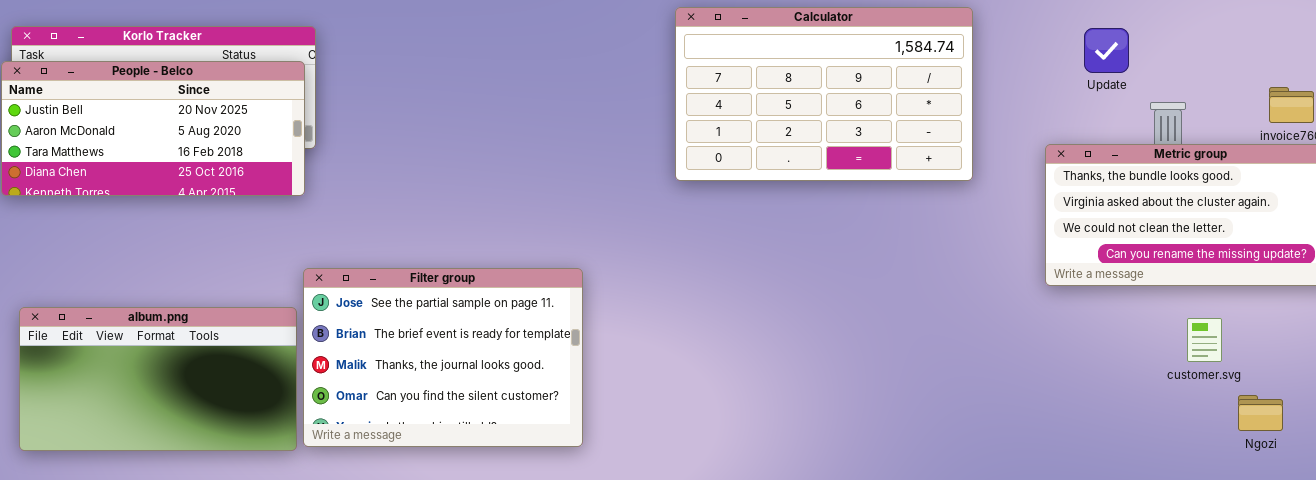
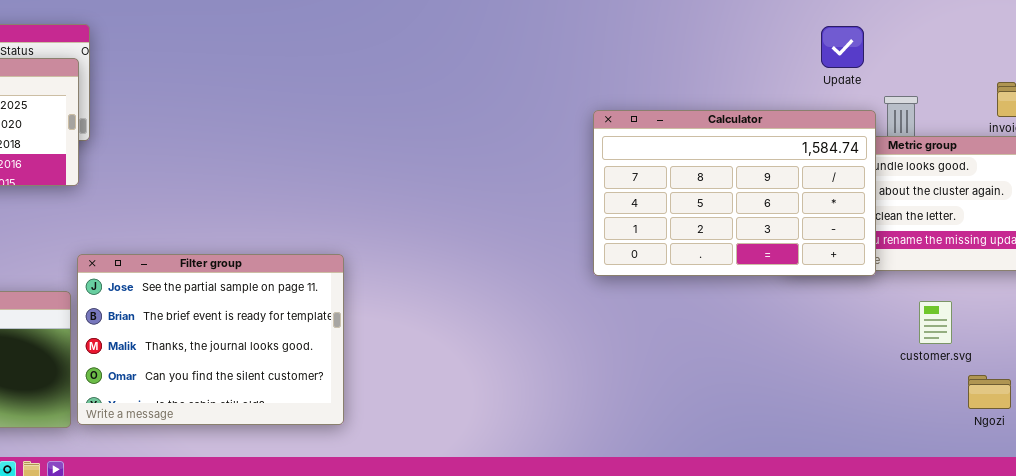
Calculator: [675,7,973,181] -> [593,110,876,276], moved

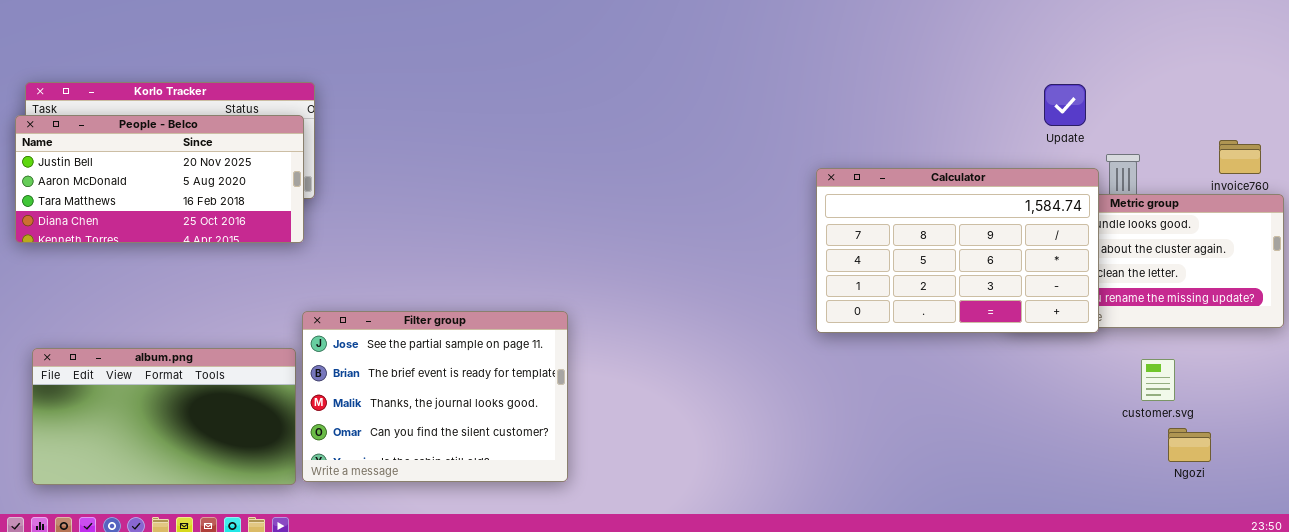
Ngozi: [968,375,1011,409] -> [1168,428,1211,462], moved

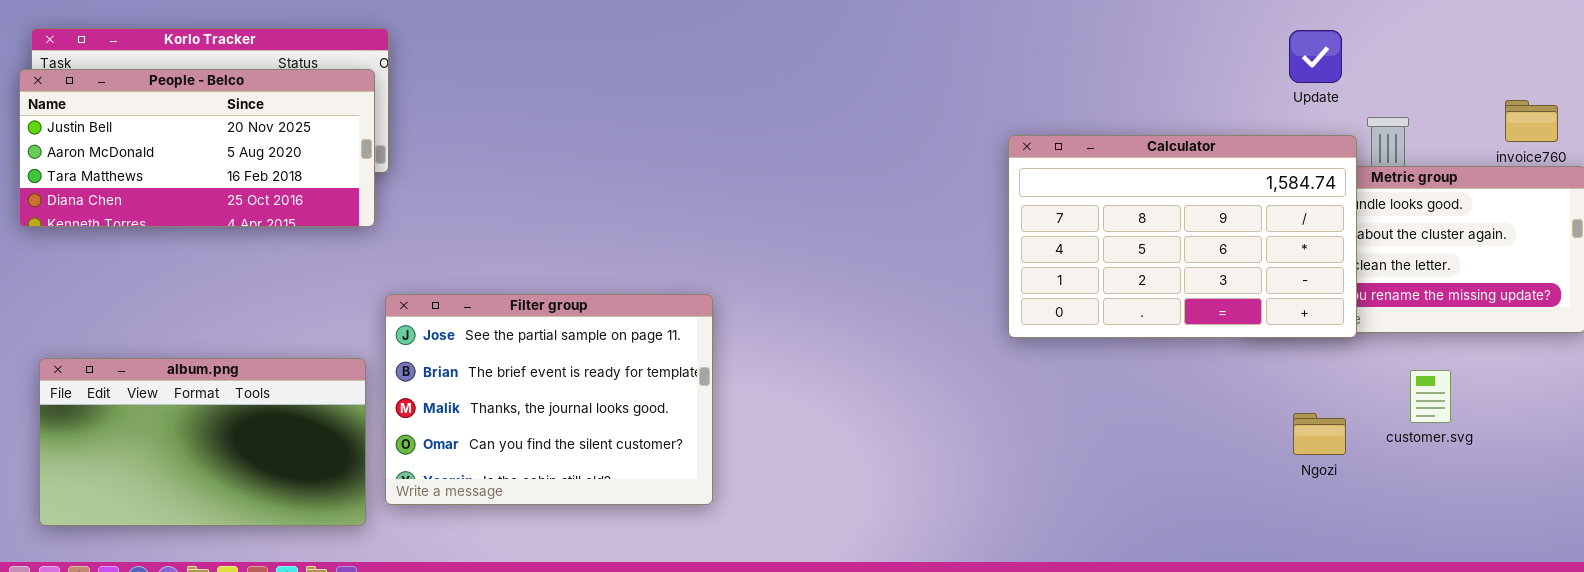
Filter group: [302,311,568,482] -> [385,294,713,505], moved
Ngozi: [1168,428,1211,462] -> [1293,413,1346,455], moved

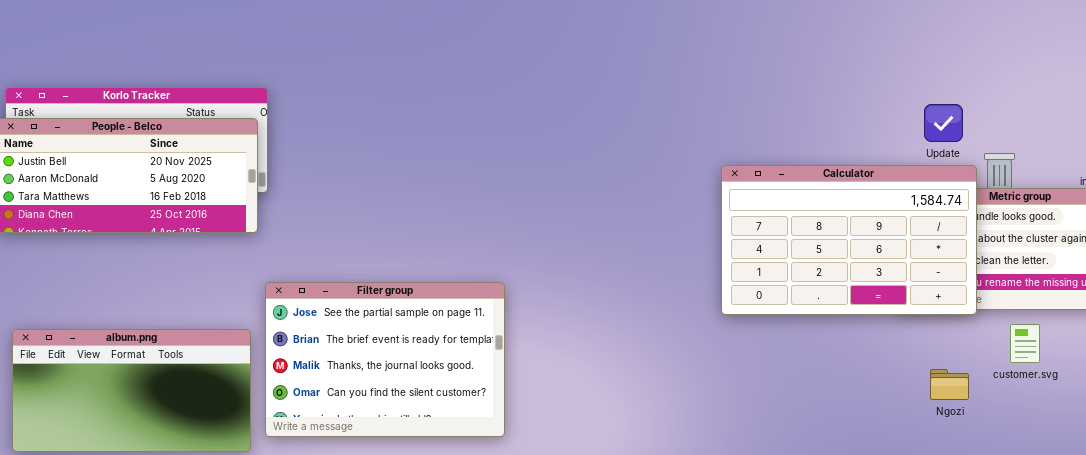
Update: [1289,30,1342,83] -> [924,104,963,142], moved
customer.svg: [1410,370,1451,423] -> [1010,324,1040,363], moved

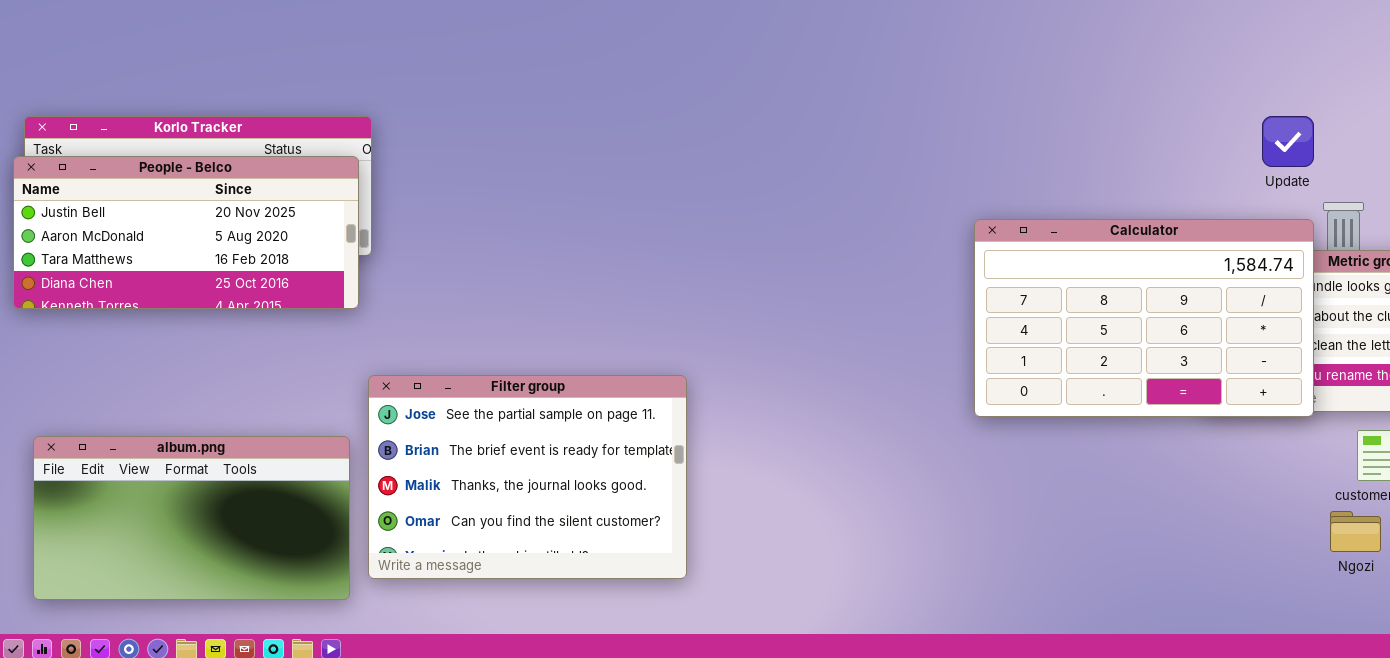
Update: [924,104,963,142] -> [1262,116,1314,167], moved
Ngozi: [930,369,969,400] -> [1330,511,1381,552], moved

